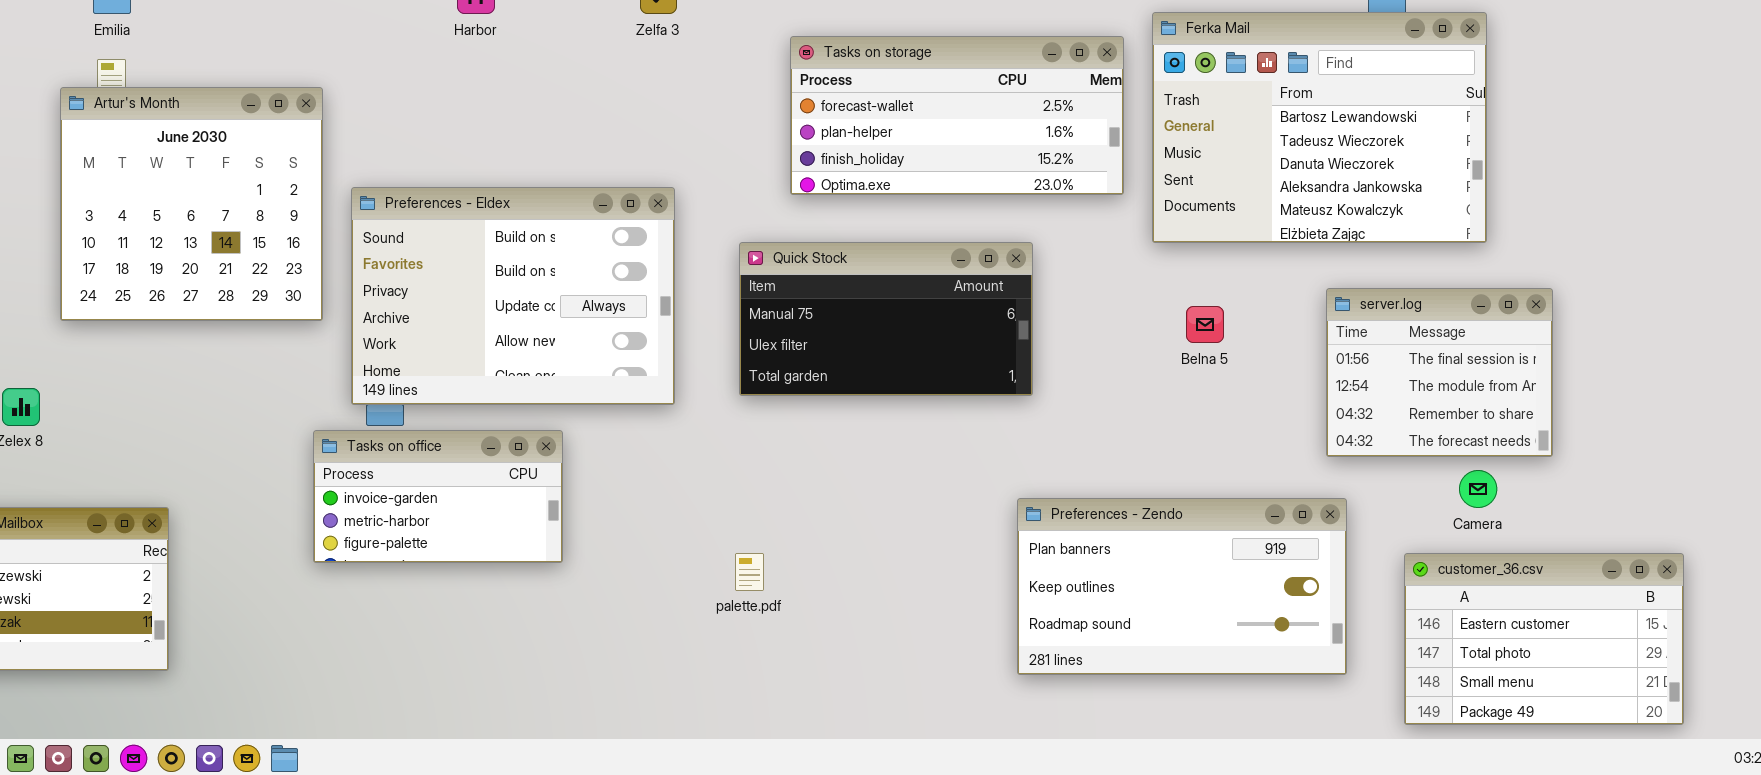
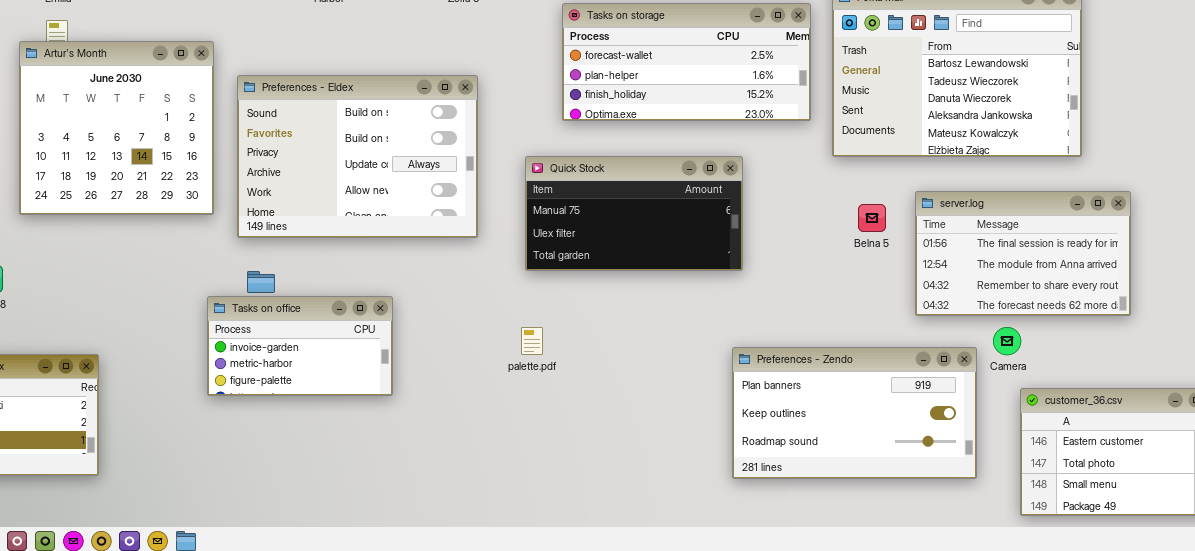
Preferences - Eldex: [351,187,675,405] -> [237,75,478,238], moved
server.log: [1326,288,1553,457] -> [915,191,1131,316], resized
Camera: [1459,470,1497,508] -> [993,327,1021,355], moved
palette.pdf: [735,553,764,591] -> [521,327,543,355], moved

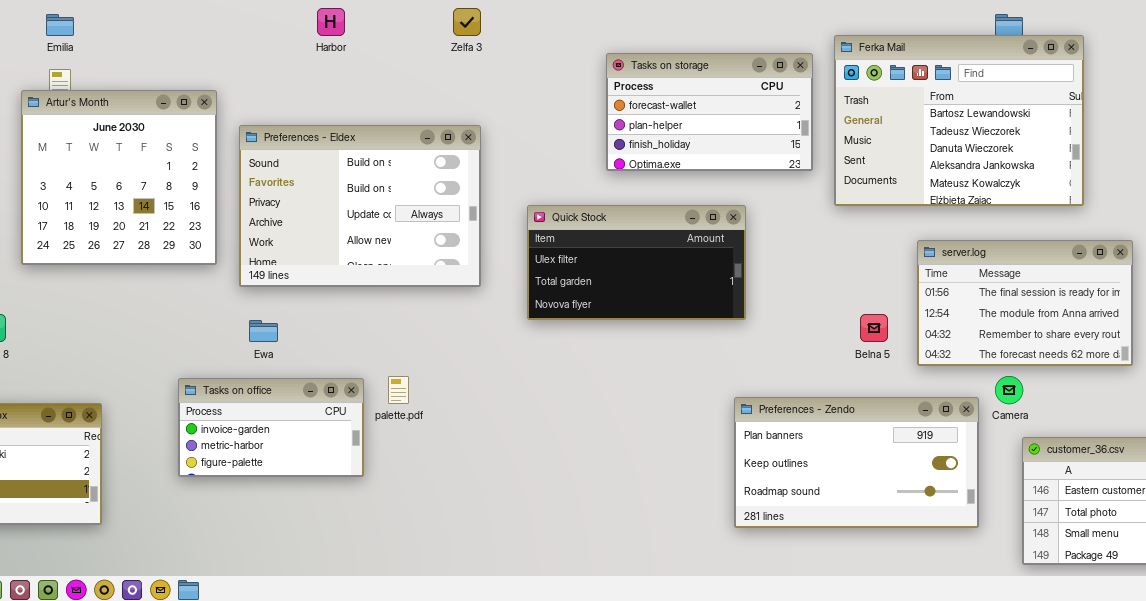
Tasks on storage: [562,3,811,121] -> [606,53,813,171], resized
Quick Stock: [525,156,743,271] -> [527,205,746,320], scrolled down 1 row
Belna 5: [858,204,886,232] -> [860,314,888,342], moved
Tasks on office: [207,296,393,396] -> [178,378,364,477], moved
palette.pdf: [521,327,543,355] -> [388,376,409,404], moved

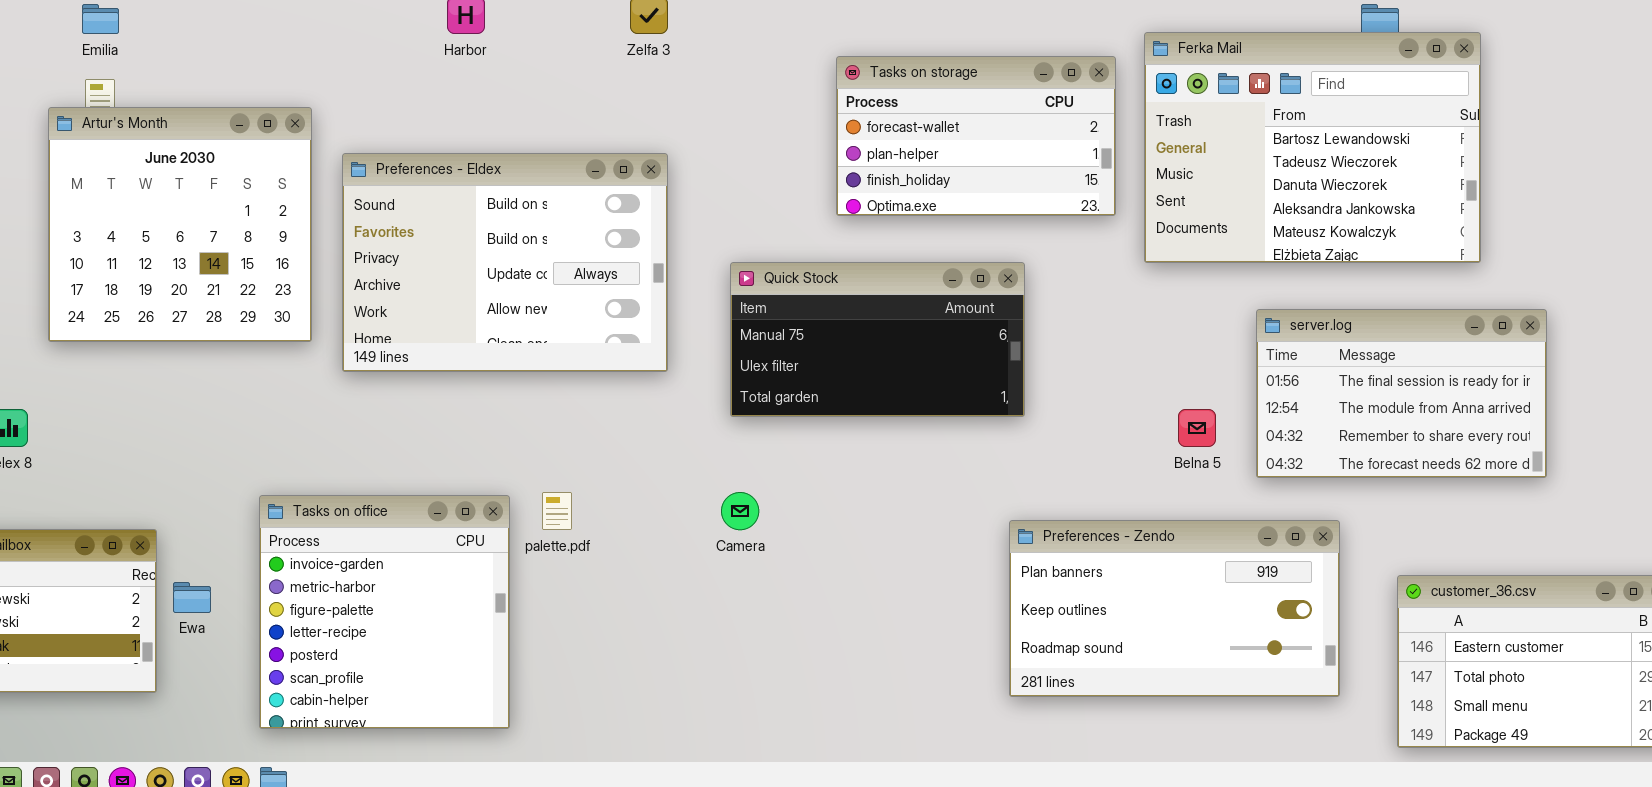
Quick Stock: [527,205,746,320] -> [730,262,1025,417], scrolled up 1 row
Ewa: [249,320,278,342] -> [173,582,211,613], moved
Camera: [995,376,1023,404] -> [721,492,759,530], moved
Tasks on office: [178,378,364,477] -> [259,495,510,729], resized

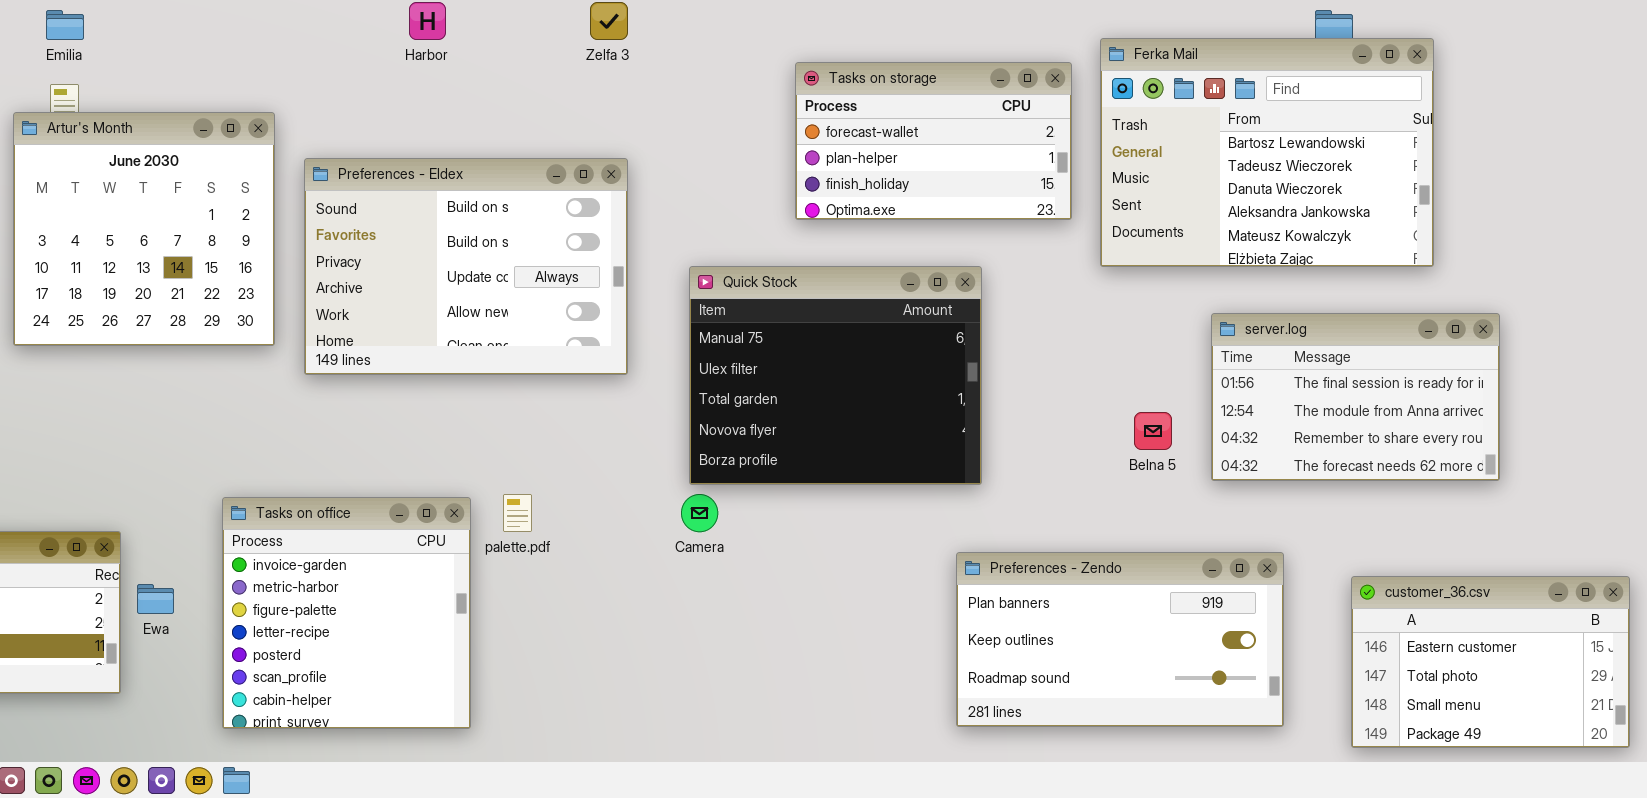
Quick Stock: [730,262,1025,417] -> [689,266,982,485], resized
Preferences - Zendo: [1009,520,1340,697] -> [956,552,1284,727], moved

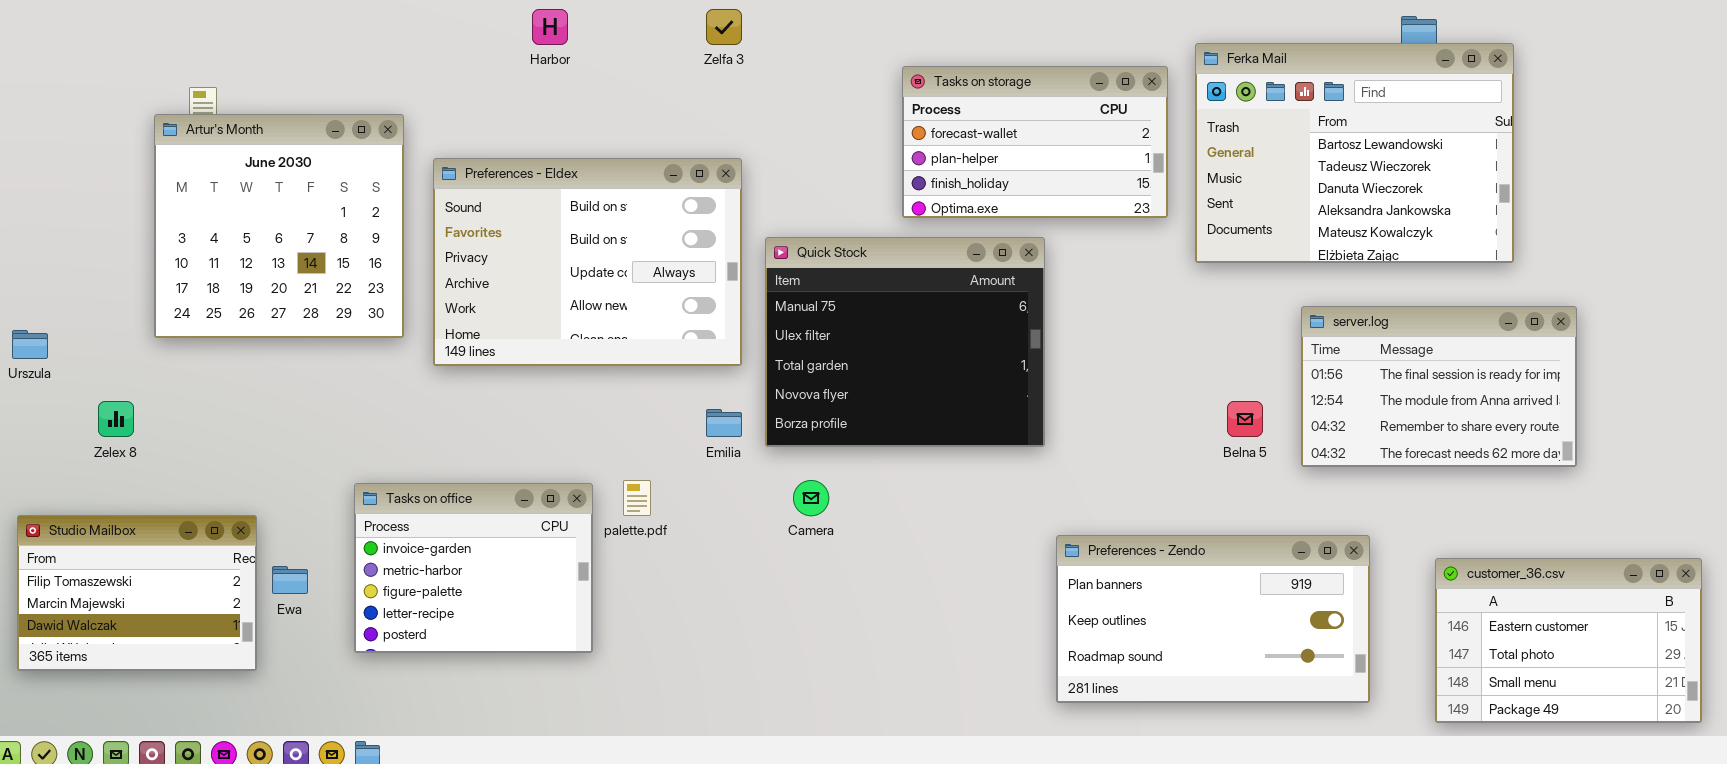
Emilia: [46,10,84,40] -> [706,409,742,437], moved
Quick Stock: [689,266,982,485] -> [765,237,1045,447], moved
Tasks on office: [222,497,471,729] -> [354,483,593,653], resized

